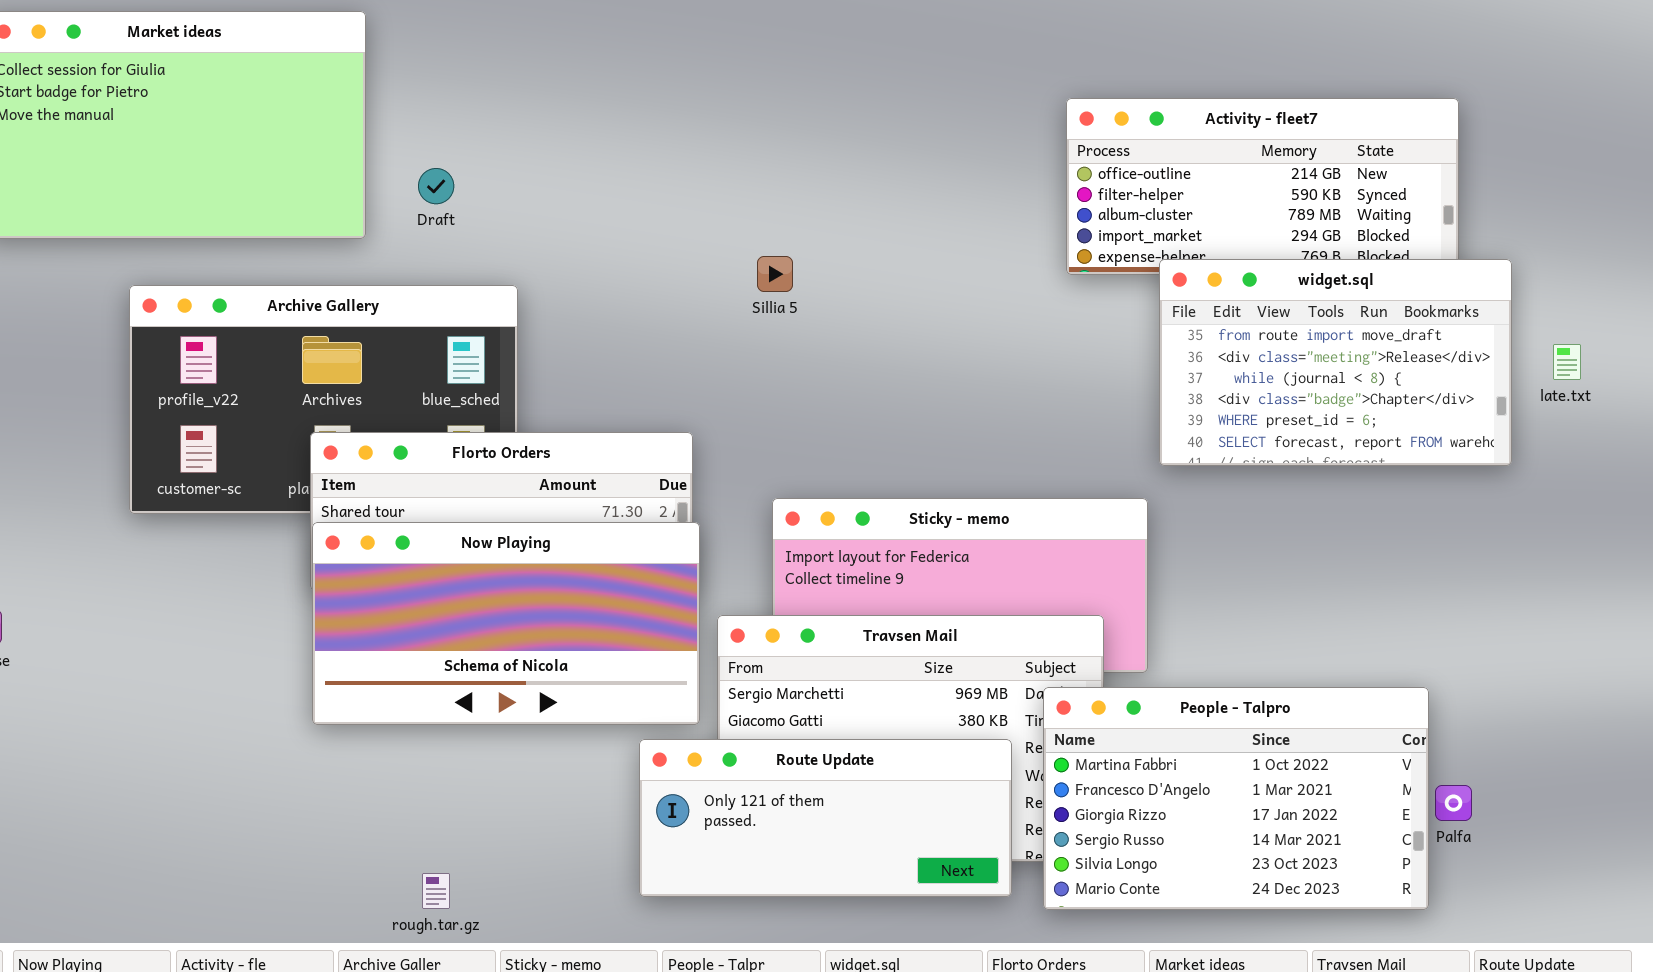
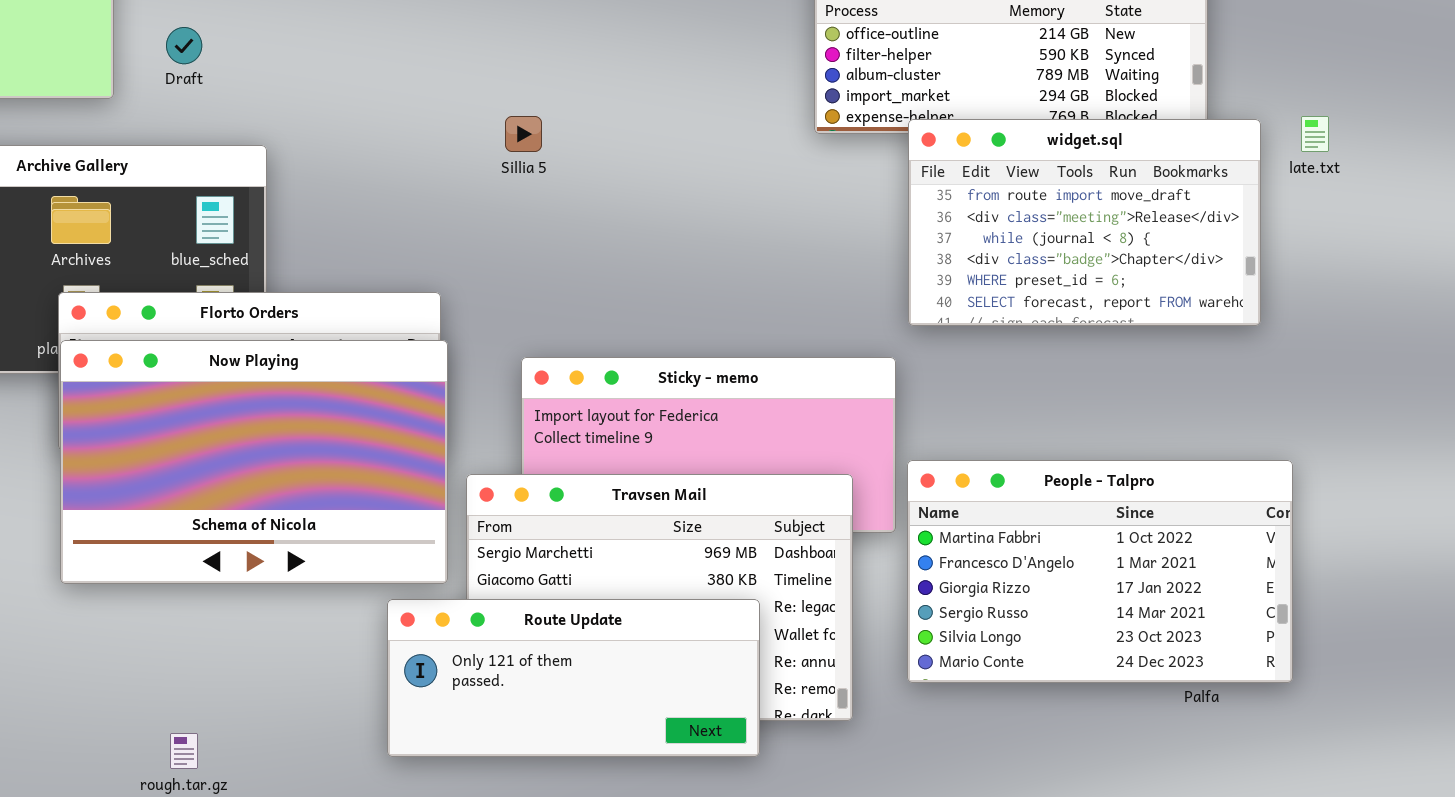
late.txt: [1553,344,1581,380] -> [1301,116,1329,152], moved
Now Playing: [312,522,700,725] -> [60,340,448,584], resized
People - Talpro: [1043,687,1429,910] -> [907,460,1293,683], moved

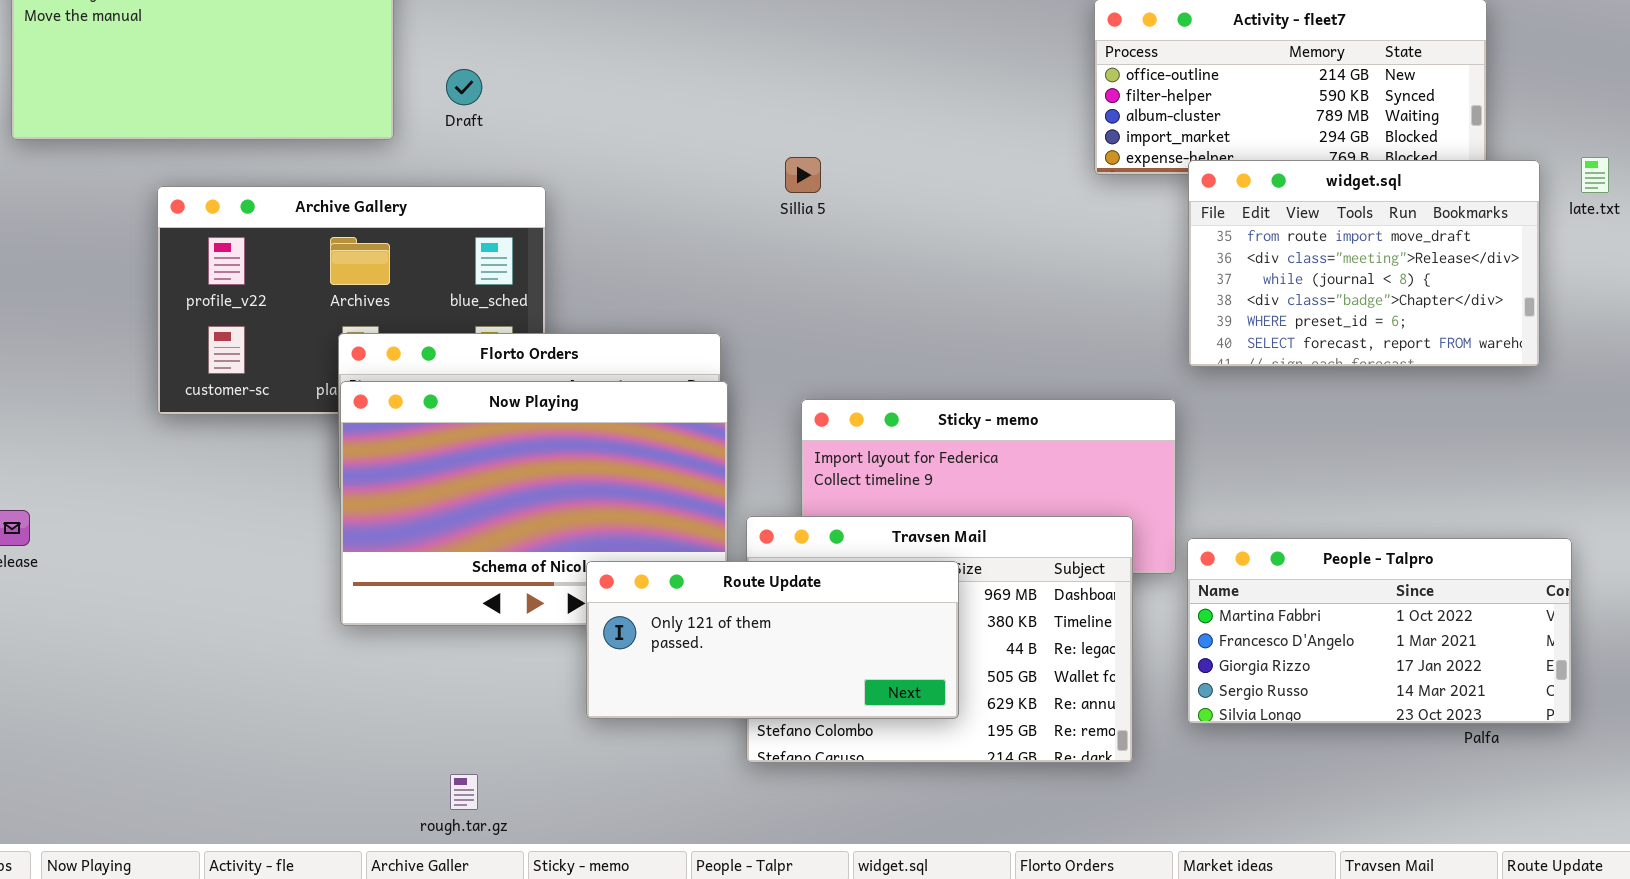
People - Talpro: [907,460,1293,683] -> [1187,538,1572,724], resized
Route Update: [387,599,760,757] -> [586,561,959,719], moved

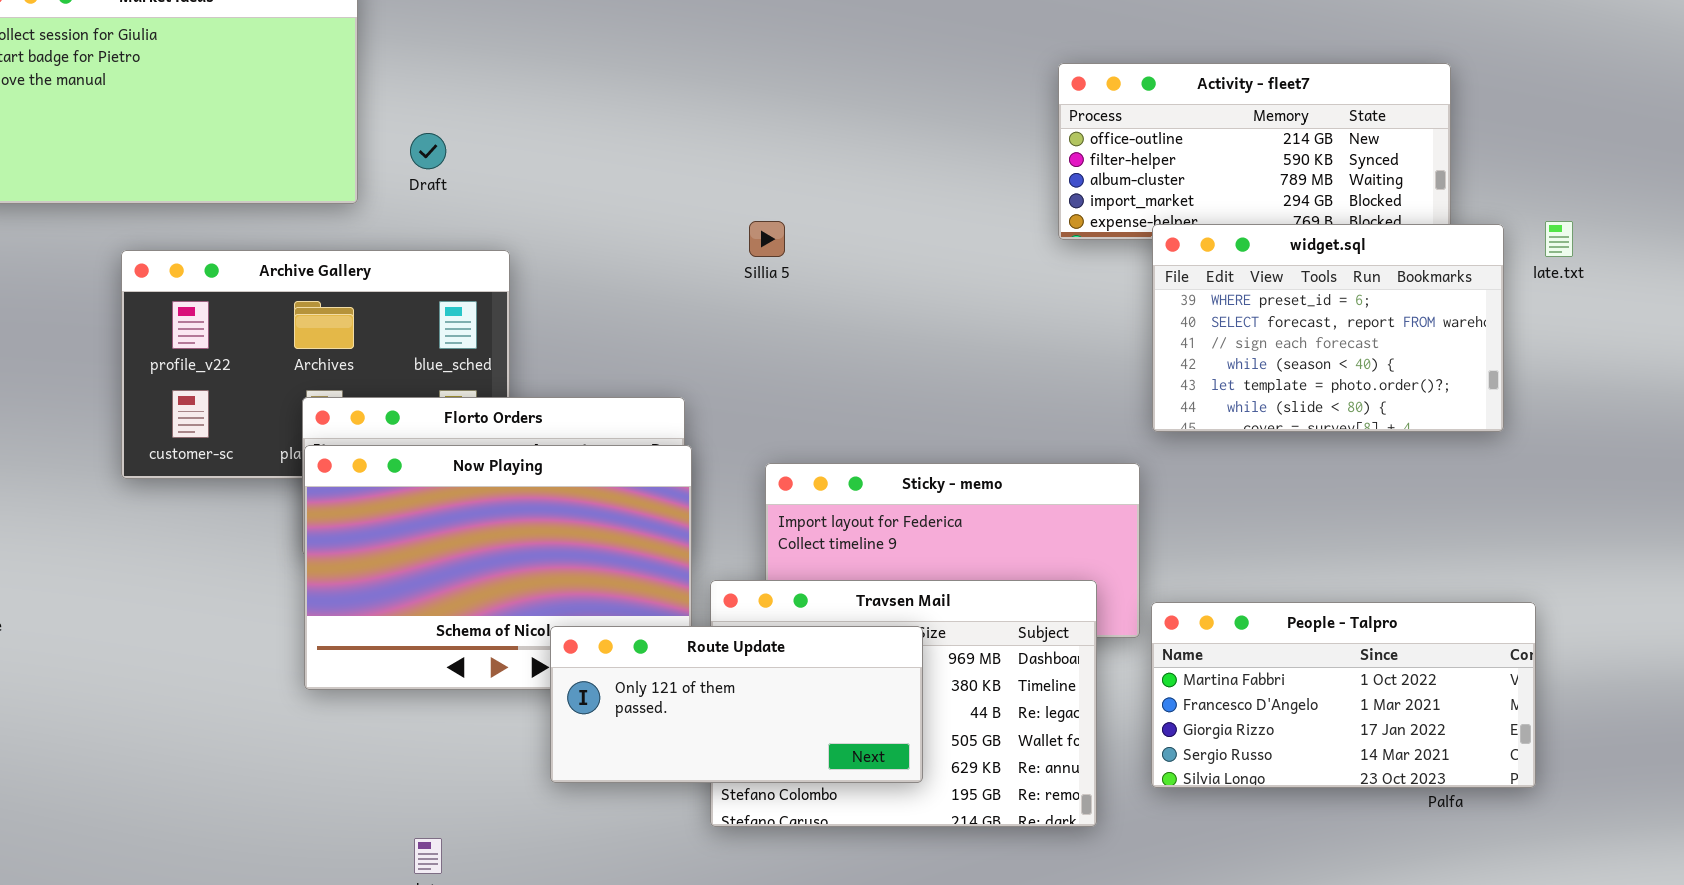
widget.sql: [1188,160,1540,367] -> [1152,224,1504,432], scrolled down 4 rows

